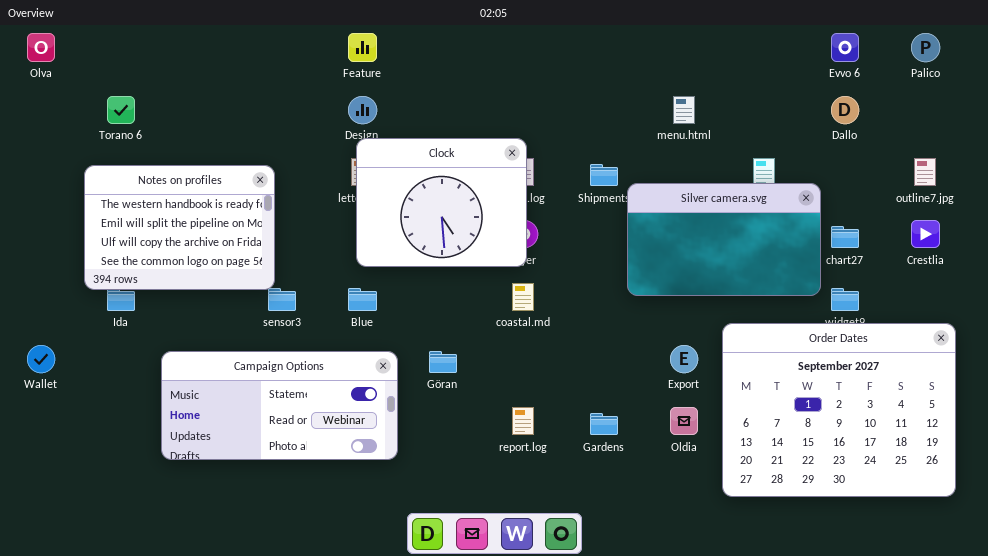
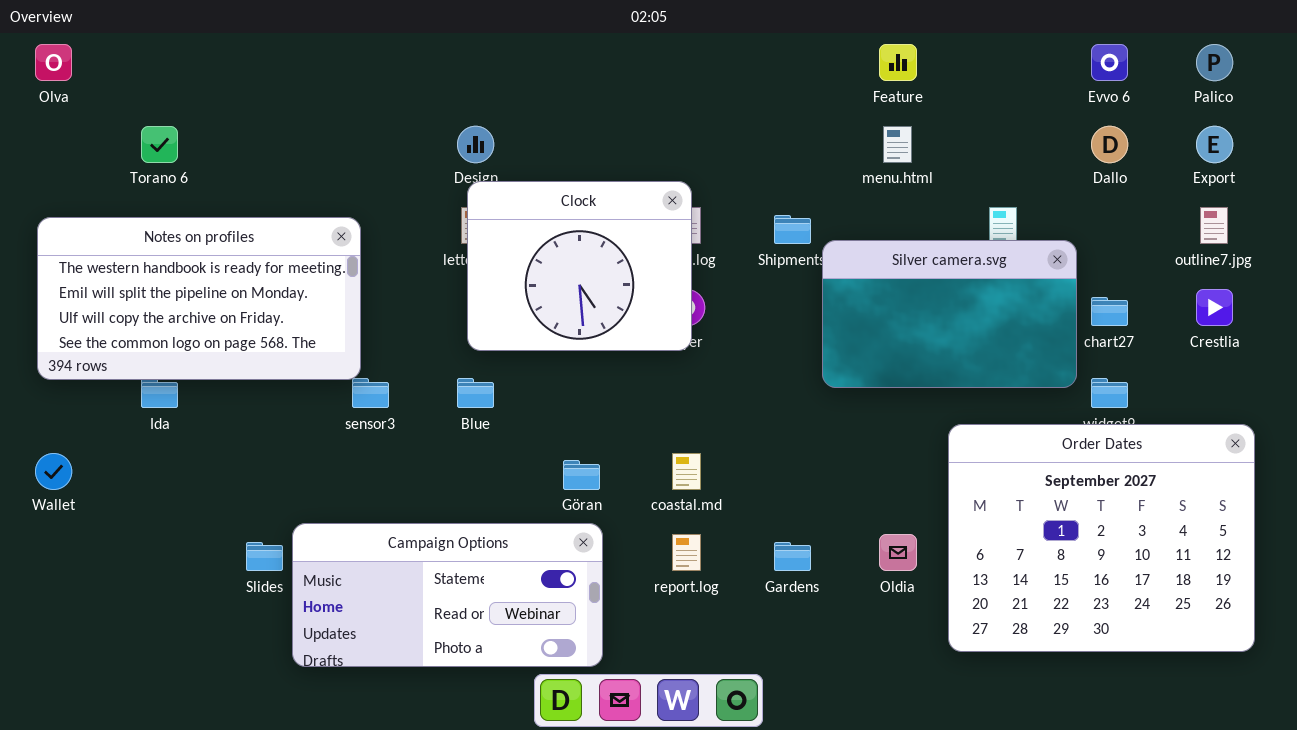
Feature: [348,33,377,62] -> [879,44,917,81], moved
Notes on profiles: [84,165,275,290] -> [37,217,361,380], resized
coastal.md: [512,283,534,311] -> [672,453,701,490], moved
Export: [670,345,698,373] -> [1196,126,1233,163], moved
Campaign Options: [161,351,398,460] -> [292,523,603,667], moved

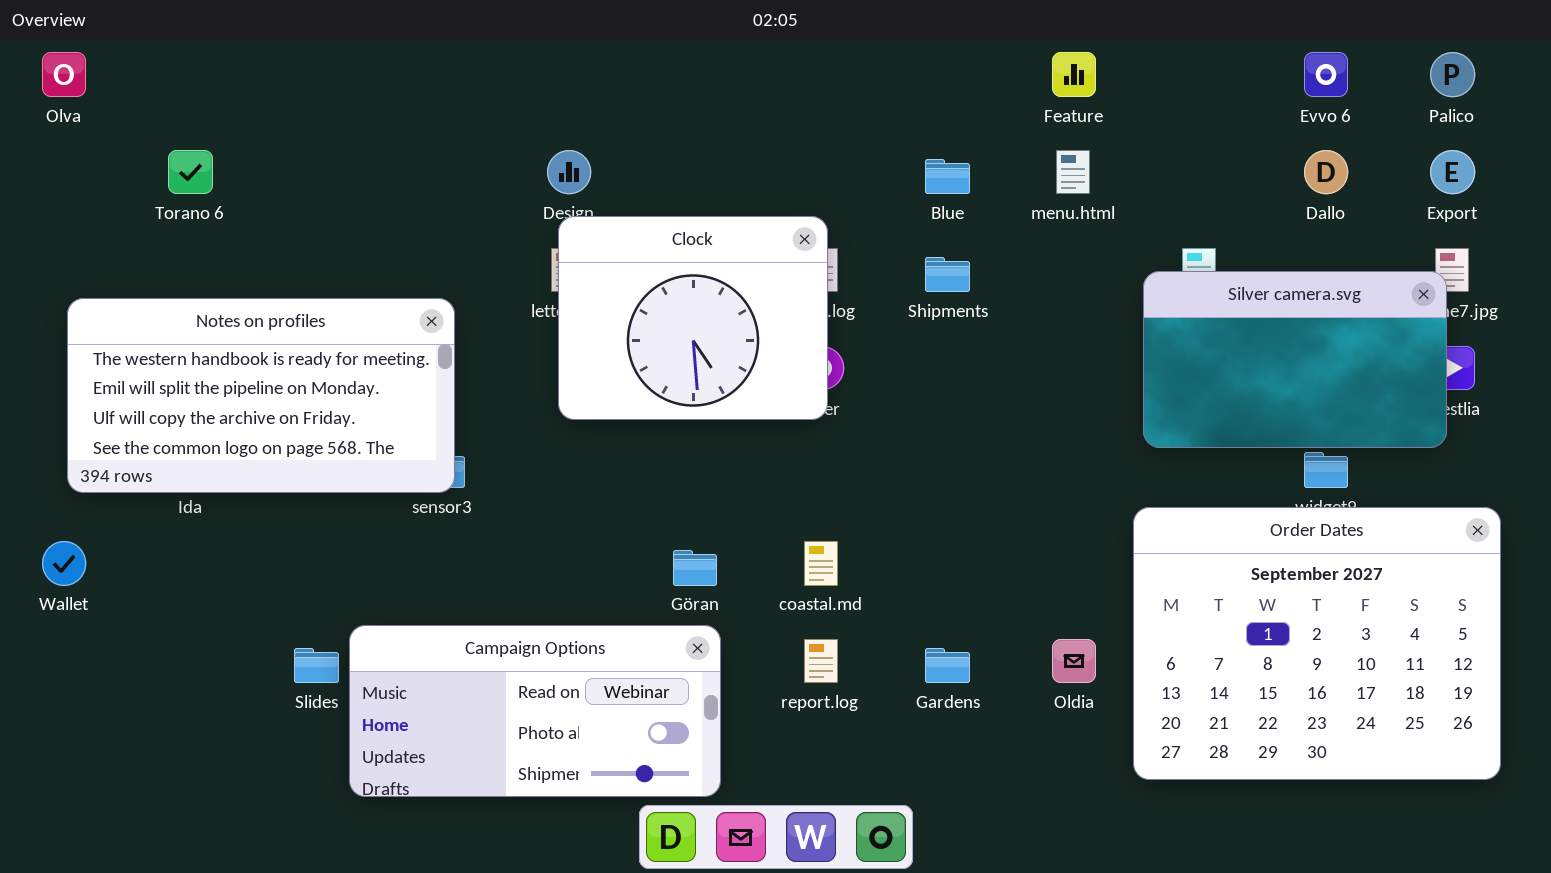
Notes on profiles: [37,217,361,380] -> [67,298,455,493], moved
Silver camera.svg: [822,240,1077,388] -> [1143,271,1447,448], moved
Blue: [457,378,494,408] -> [925,159,970,194], moved
Campaign Options: [292,523,603,667] -> [349,625,721,797], scrolled down 1 row

